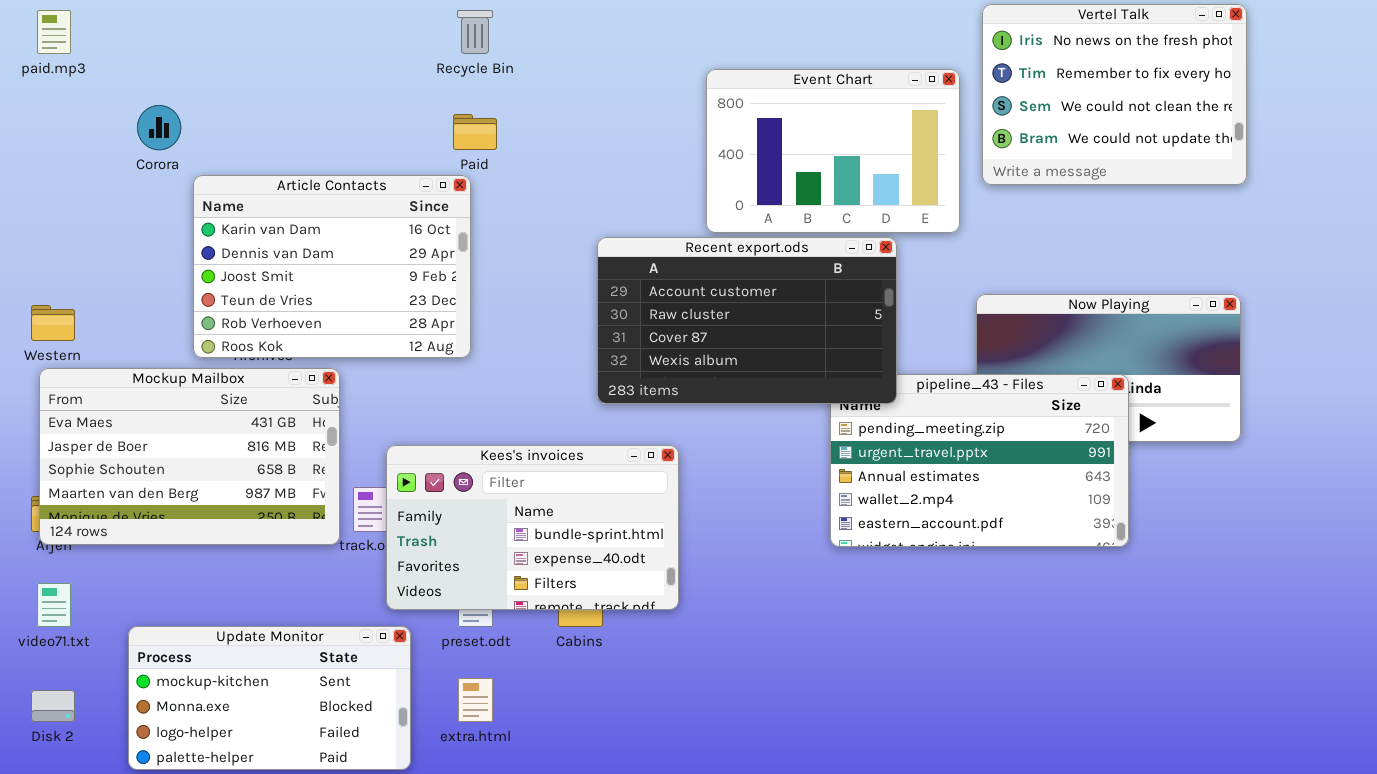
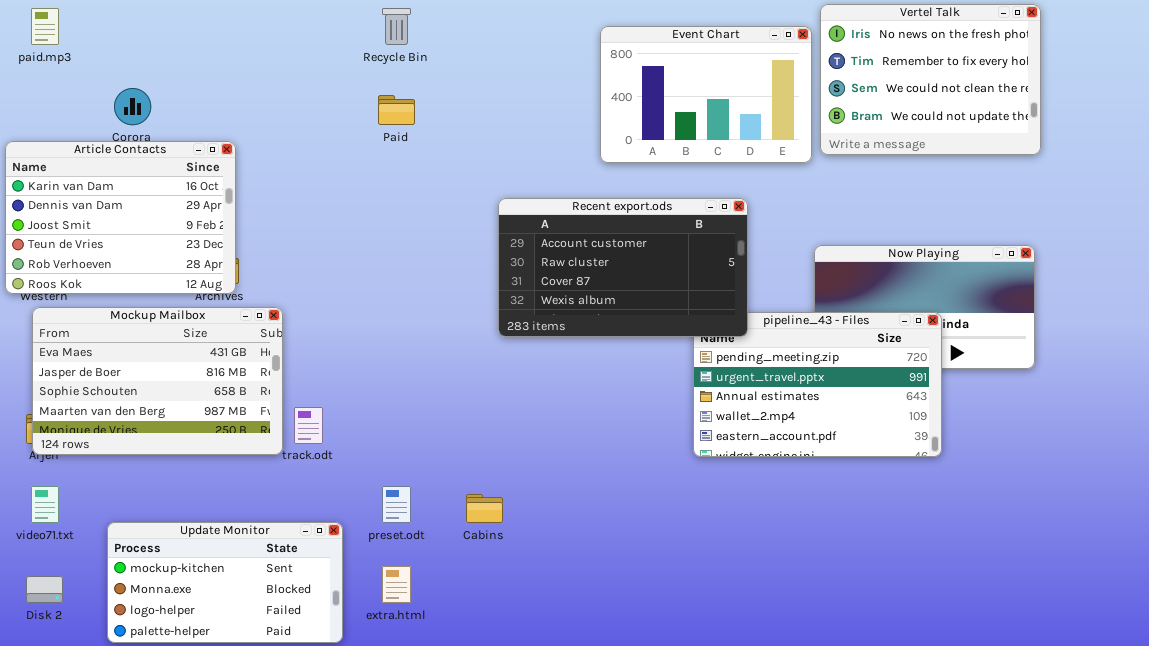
Event Chart: [706,69,960,233] -> [600,26,812,163], moved
Article Contacts: [193,175,471,358] -> [5,141,236,294], moved
Kees's invoices: [386,445,679,610] -> none, closed

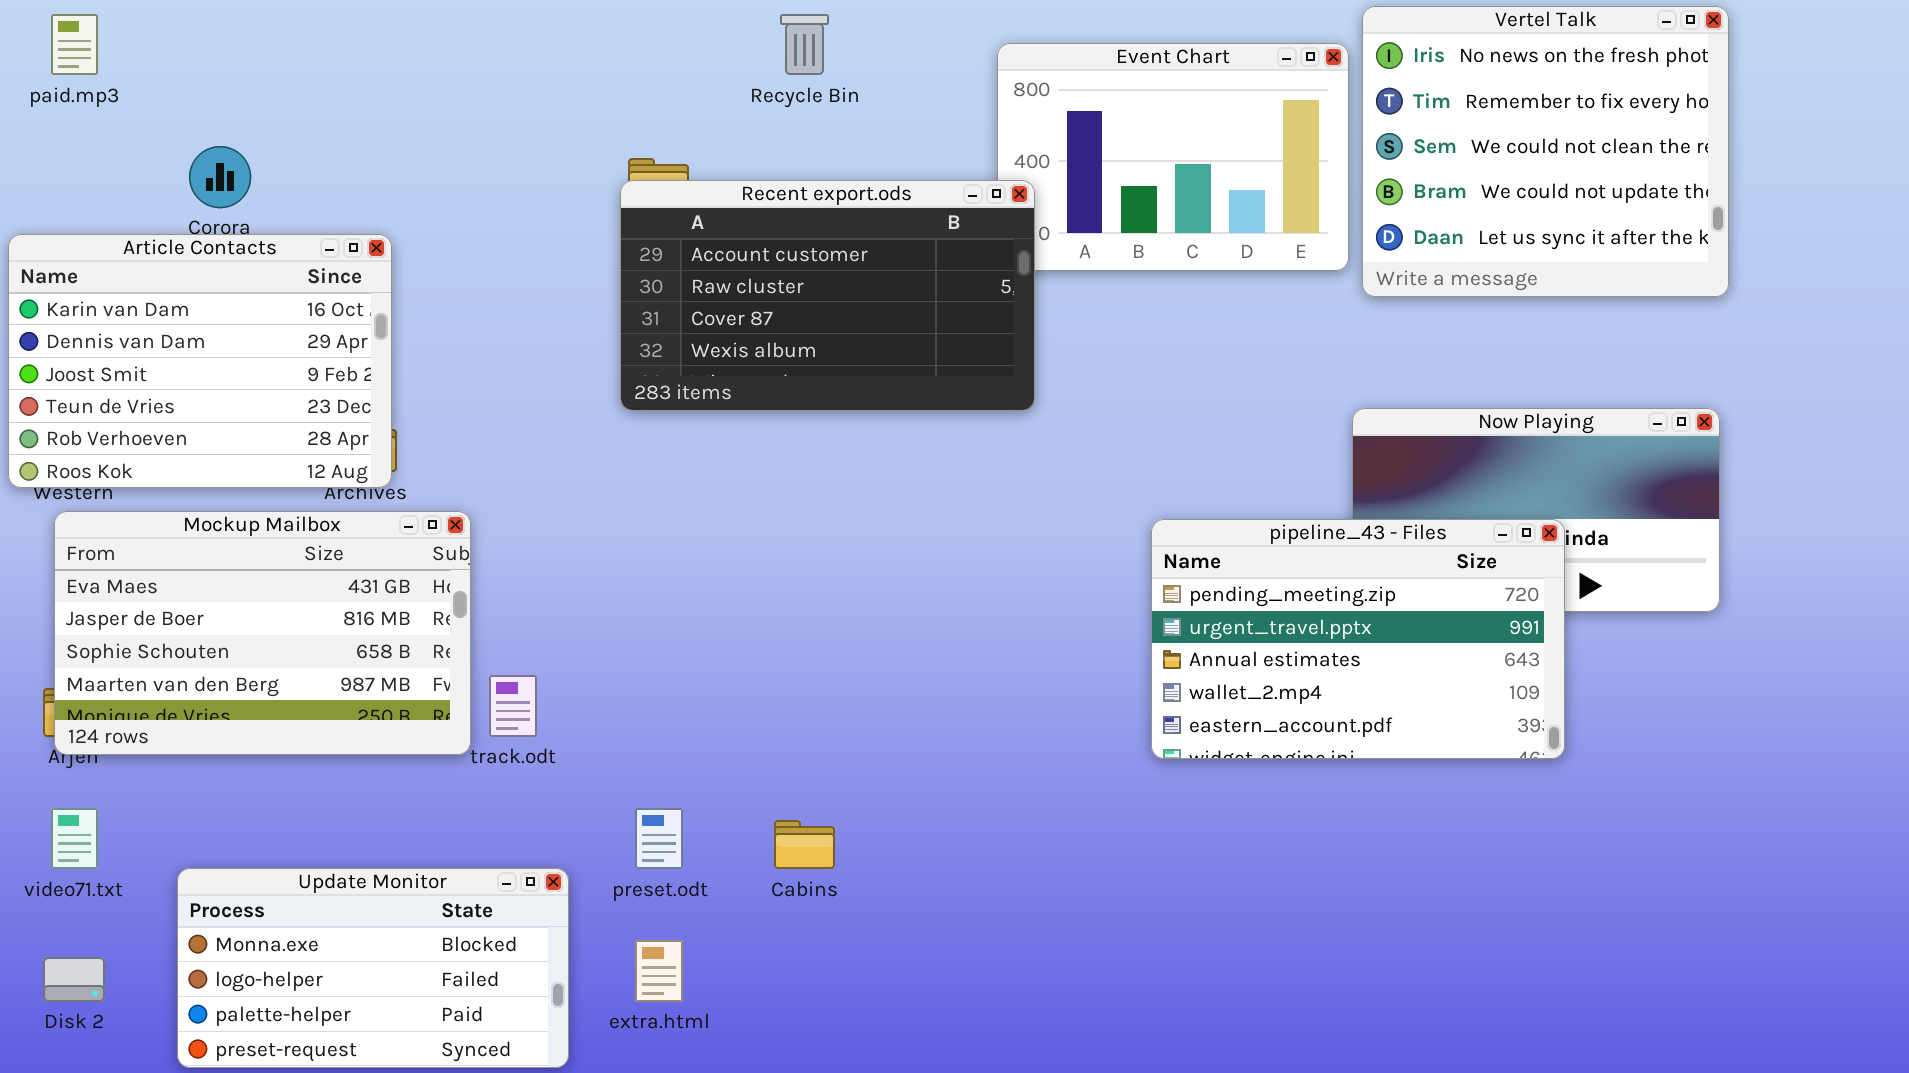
Vertel Talk: [820,4,1041,155] -> [1362,6,1729,297], resized
Recycle Bin: [382,8,411,45] -> [780,14,829,75], moved
Recent export.ods: [498,198,748,337] -> [620,180,1035,411], moved
Update Monitor: [107,522,343,643] -> [177,868,569,1068], scrolled down 1 row

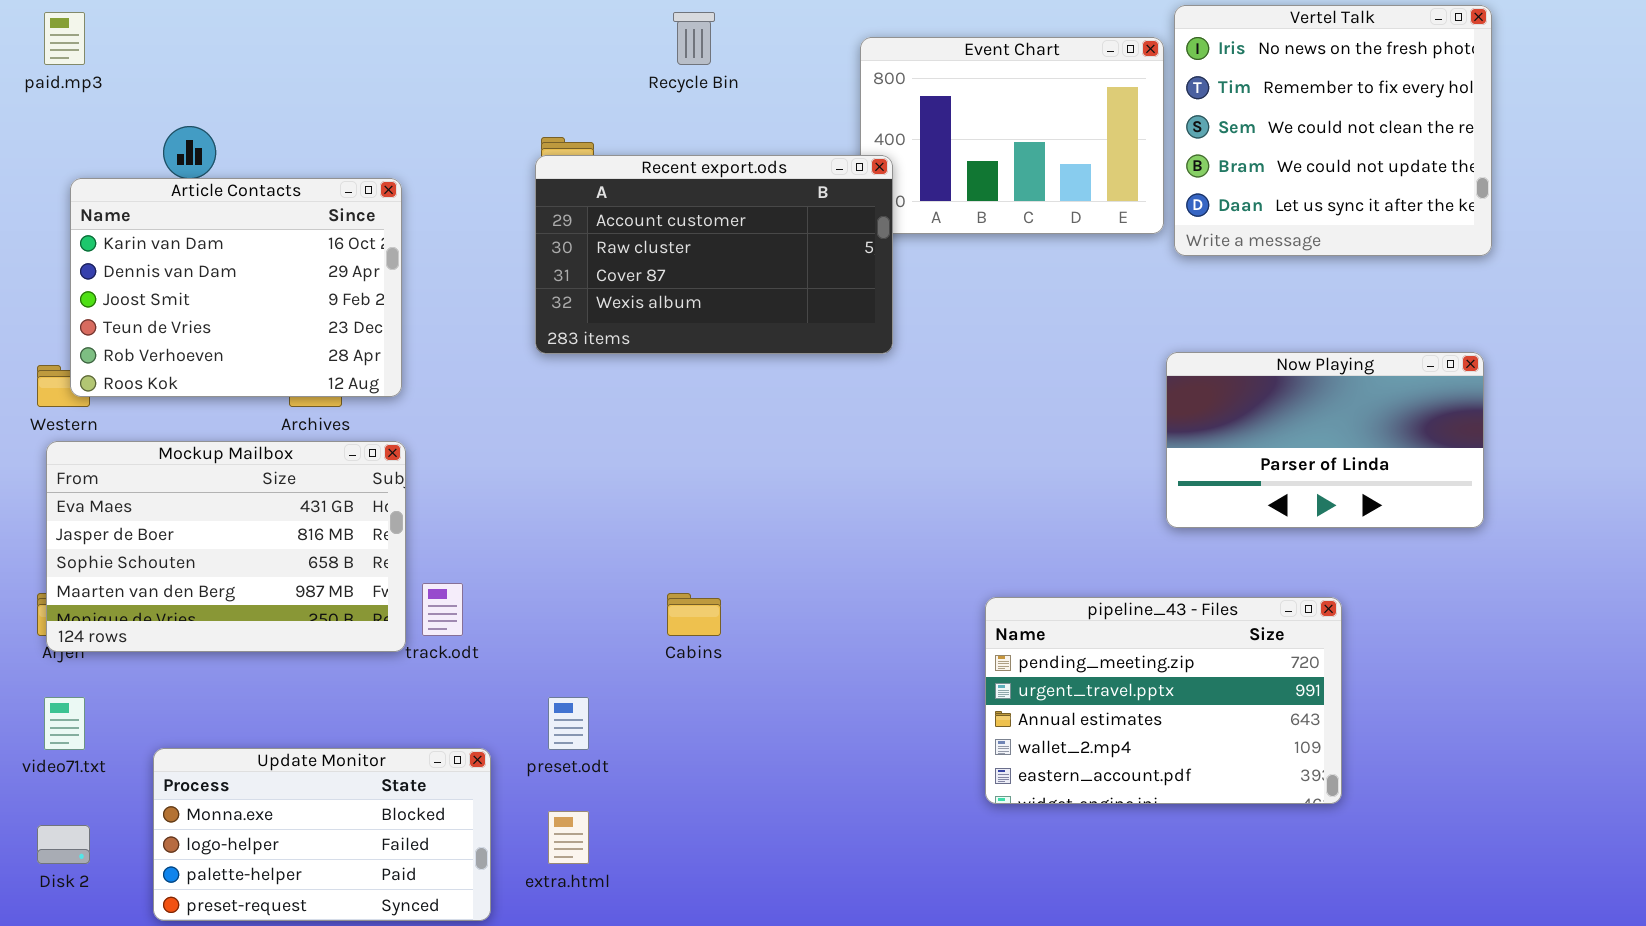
Article Contacts: [8,234,392,488] -> [70,178,402,397], moved
pipeline_43 - Files: [1151,519,1565,759] -> [985,597,1342,804], moved
Cabins: [774,820,835,869] -> [667,593,721,636], moved

